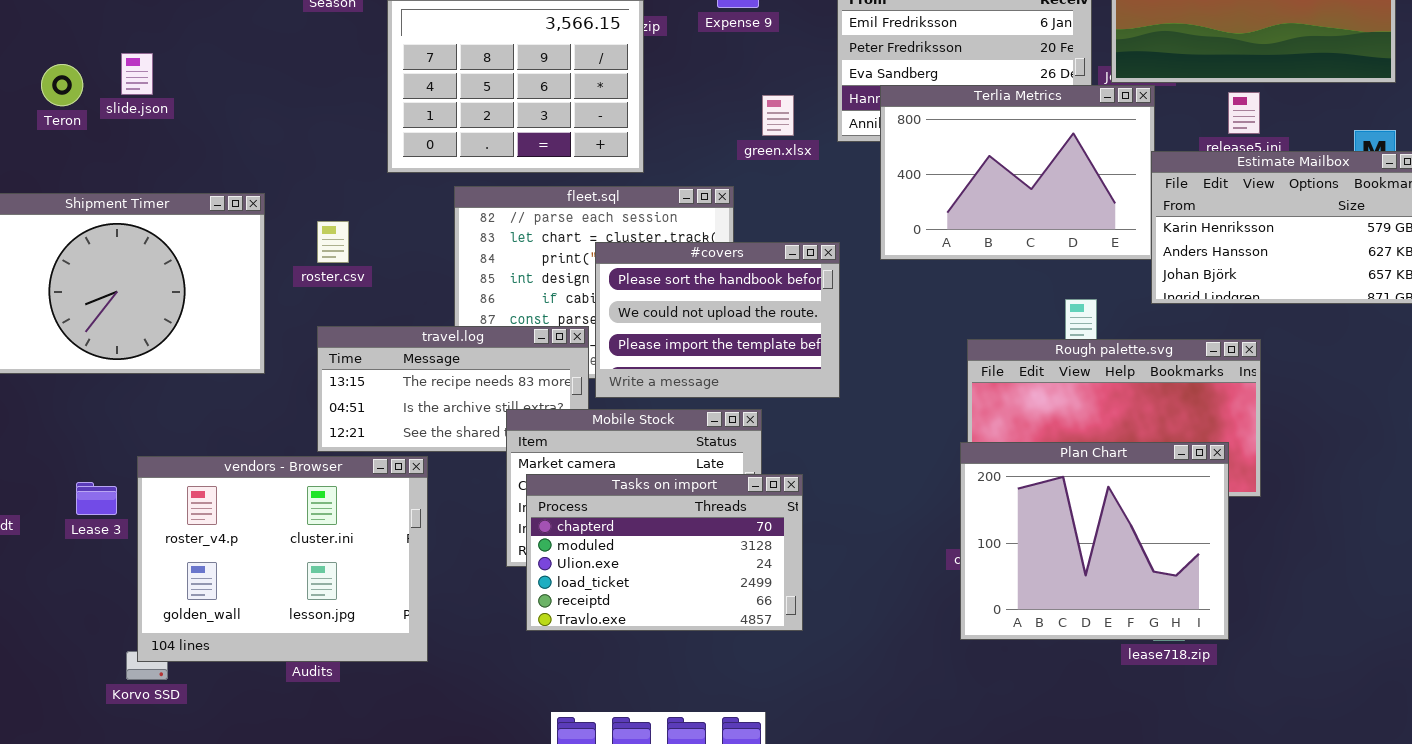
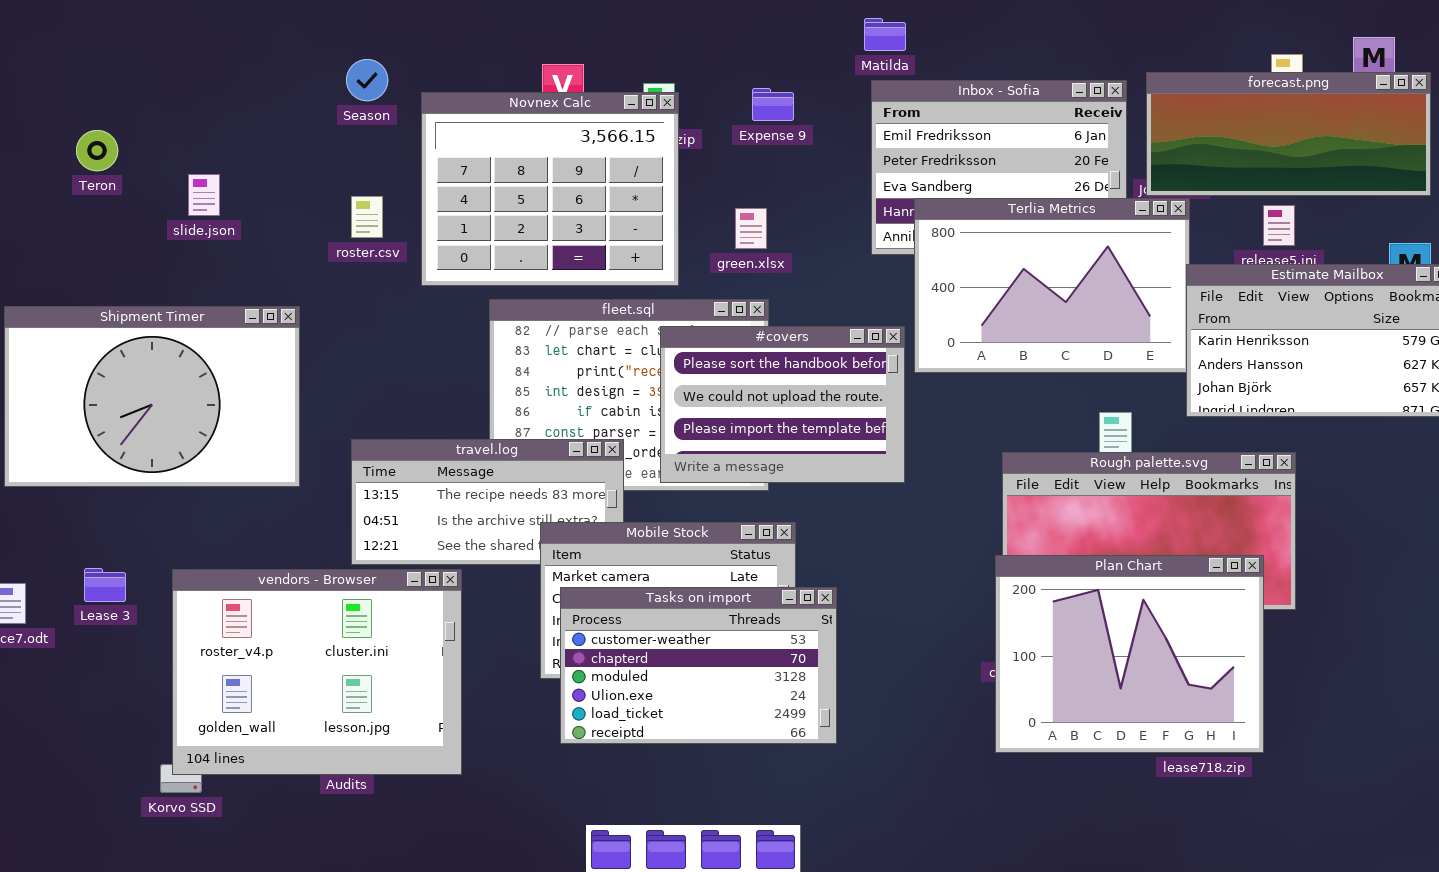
slide.json: [121,53,153,95] -> [188,174,220,216], moved
Teron: [41,64,83,106] -> [76,130,118,171], moved
green.xlsx: [762,95,794,136] -> [735,208,767,249], moved
roster.csv: [317,221,349,263] -> [351,196,383,238], moved
#covers: [595,242,840,398] -> [660,326,905,483], moved
Tasks on import: [526,474,803,631] -> [560,587,837,744], scrolled up 1 row
Lease 3: [76,482,117,515] -> [84,568,126,602], moved

